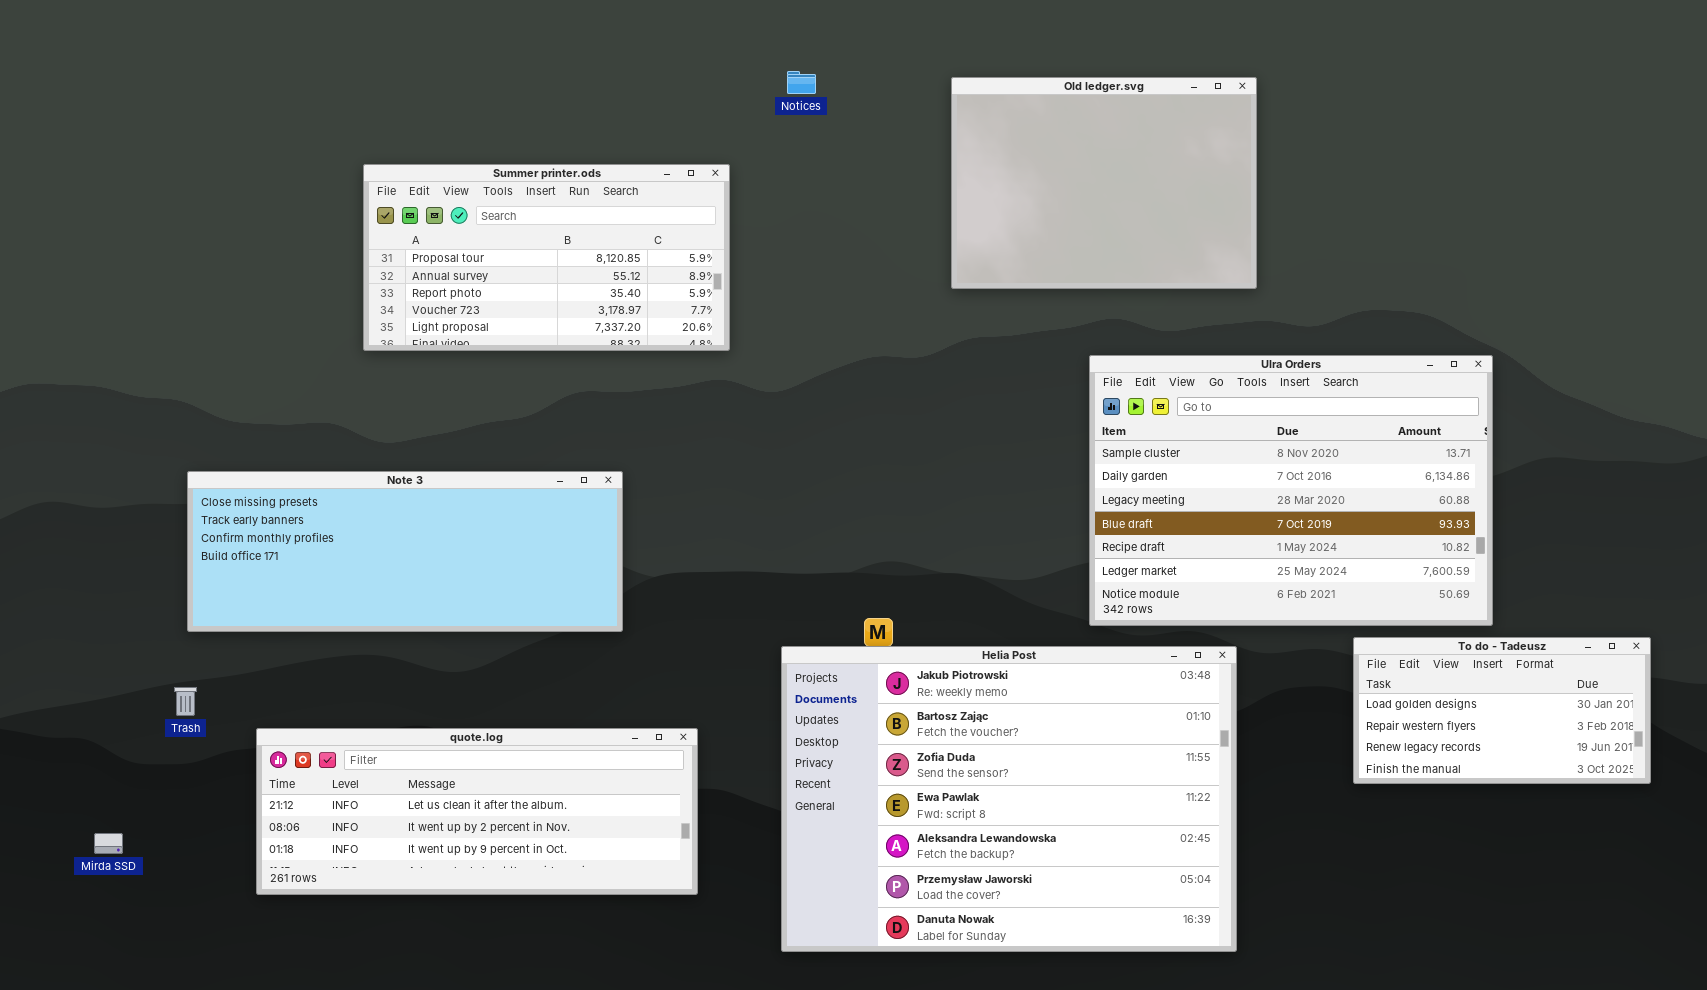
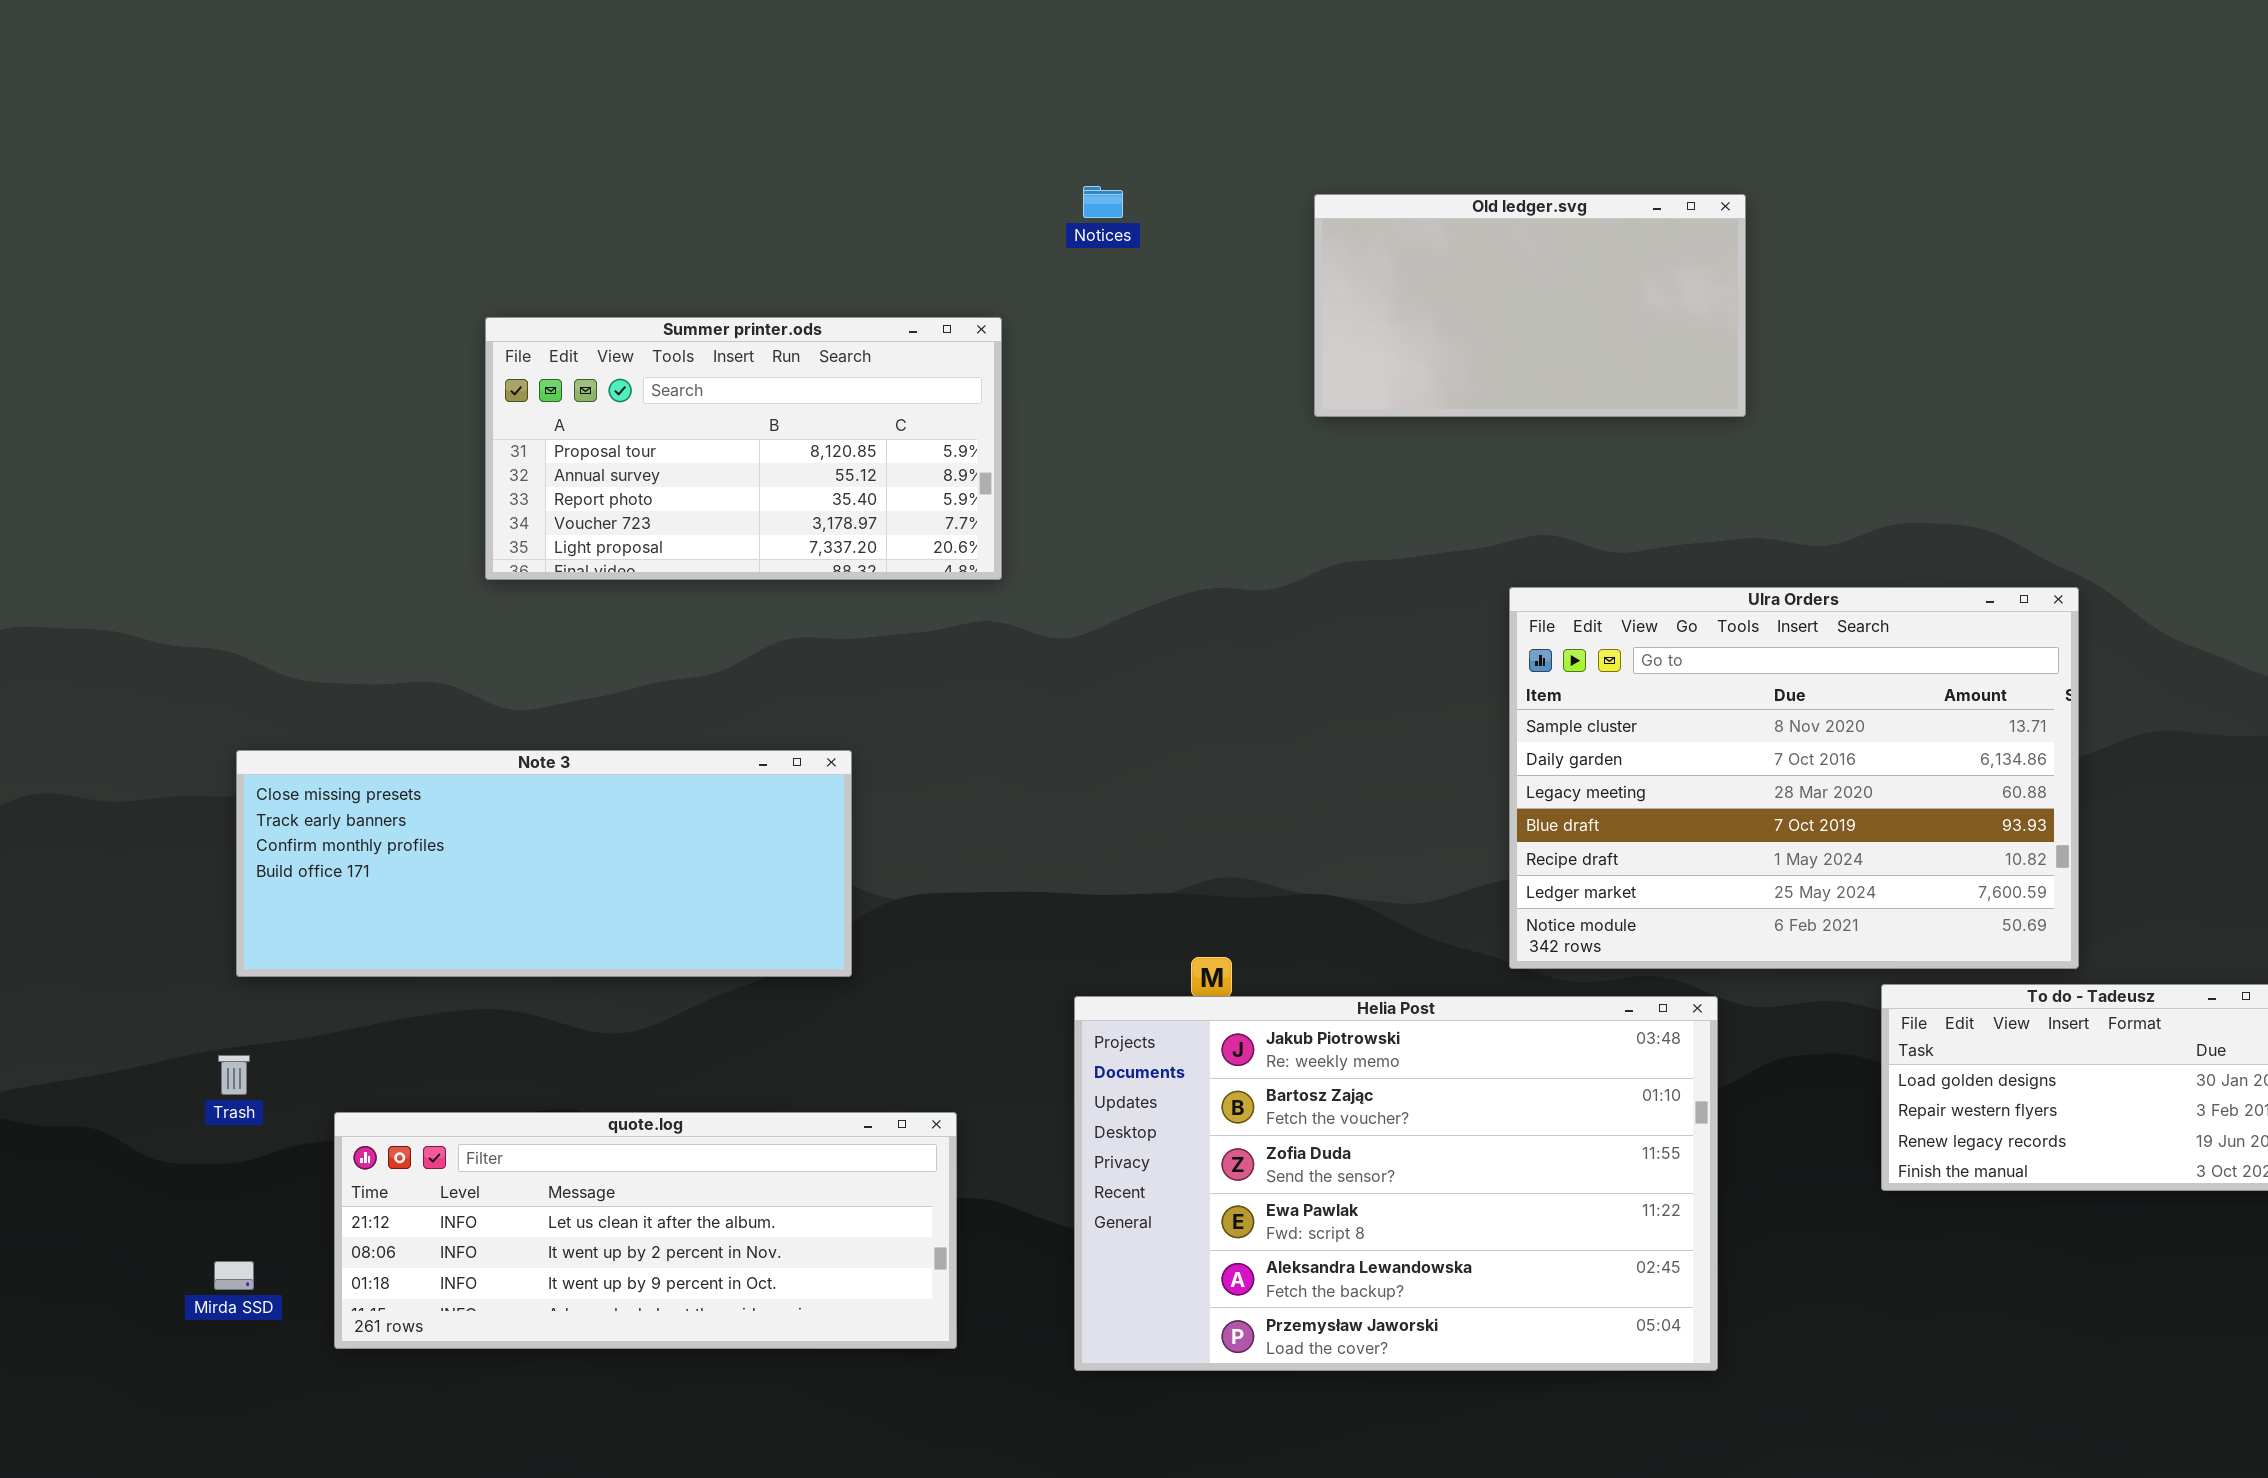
Old ledger.svg: [951,77,1257,289] -> [1314,194,1746,417], resized
Helia Post: [781,646,1237,952] -> [1074,996,1718,1371], resized
Mirda SSD: [94,833,123,854] -> [214,1261,254,1290], moved

